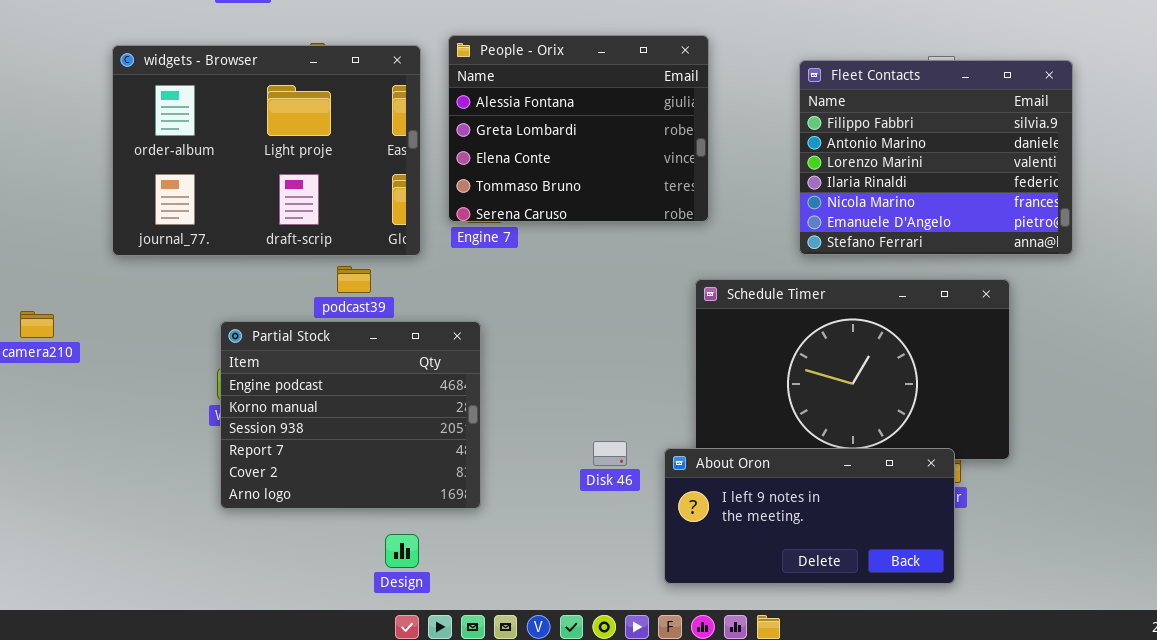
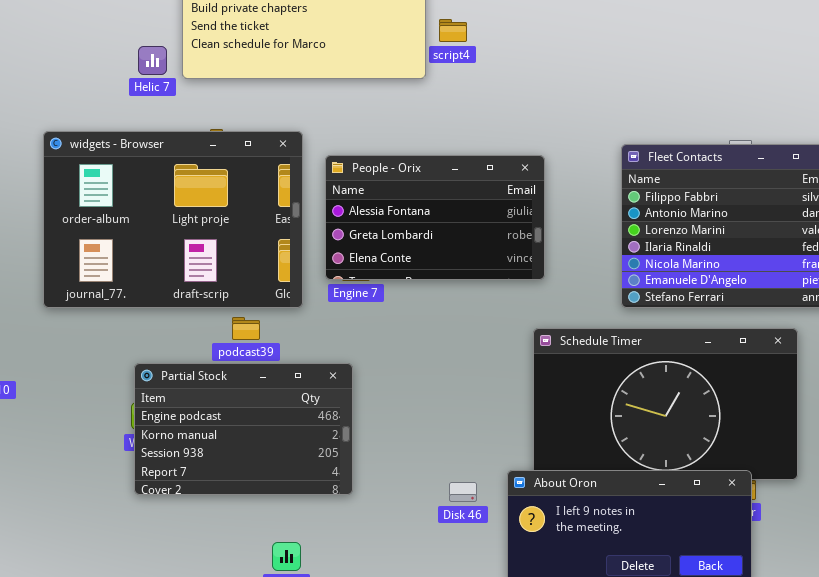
People - Orix: [448,35,709,222] -> [325,155,545,280], resized
Partial Stock: [220,321,481,509] -> [134,363,353,495], resized
Disk 46: [593,441,627,466] -> [449,482,477,502], moved

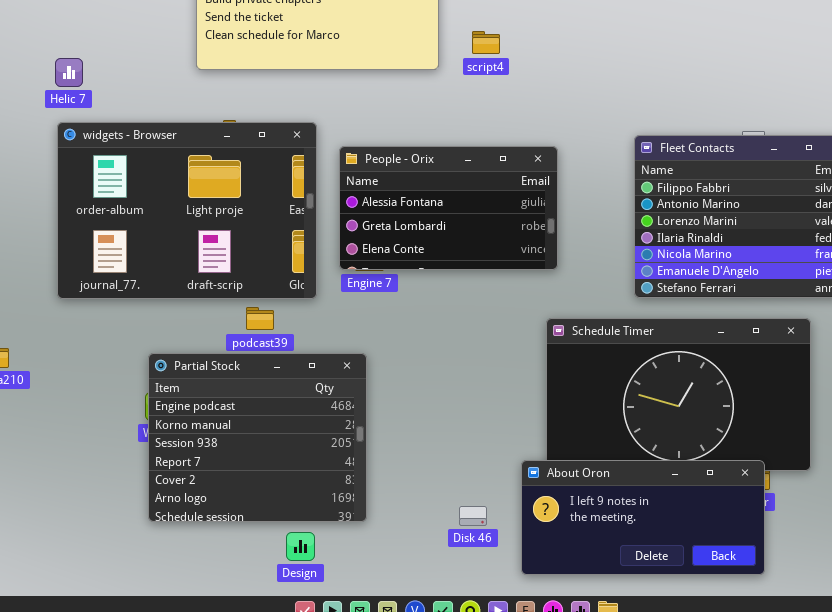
script4: [439,19,467,42] -> [472,31,500,54], moved
Helic 7: [138,46,167,75] -> [55,58,83,87], moved
Partial Stock: [134,363,353,495] -> [148,353,367,522], resized
Disk 46: [449,482,477,502] -> [459,506,487,526], moved

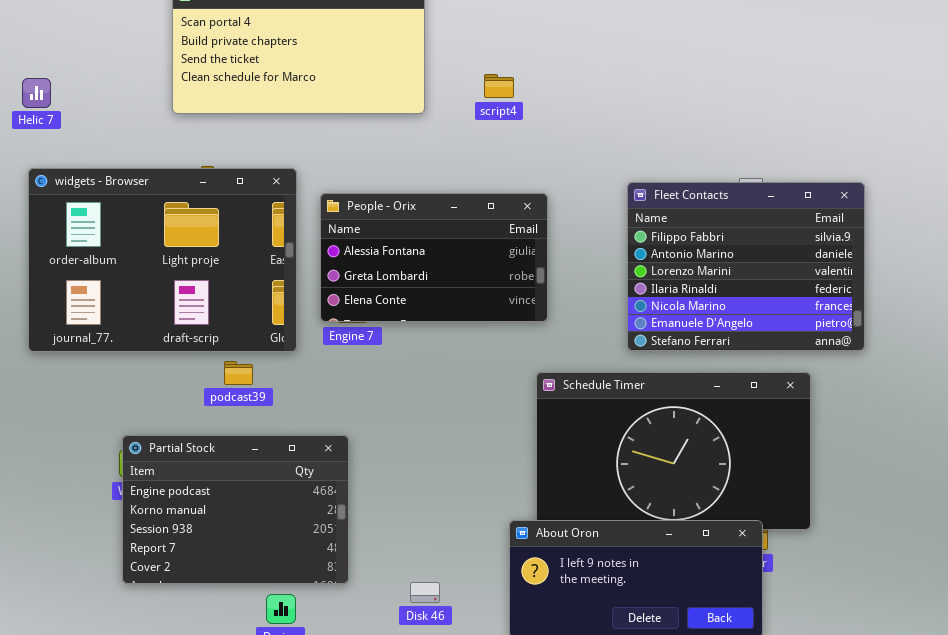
script4: [472,31,500,54] -> [484,74,514,98], moved
Helic 7: [55,58,83,87] -> [22,78,51,108], moved
Partial Stock: [148,353,367,522] -> [122,435,349,584], resized
Disk 46: [459,506,487,526] -> [410,582,440,603], moved

